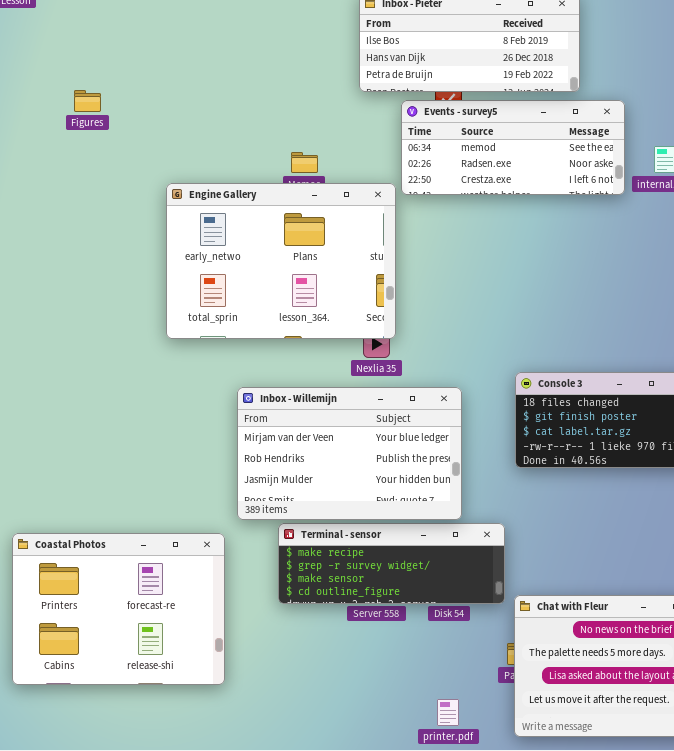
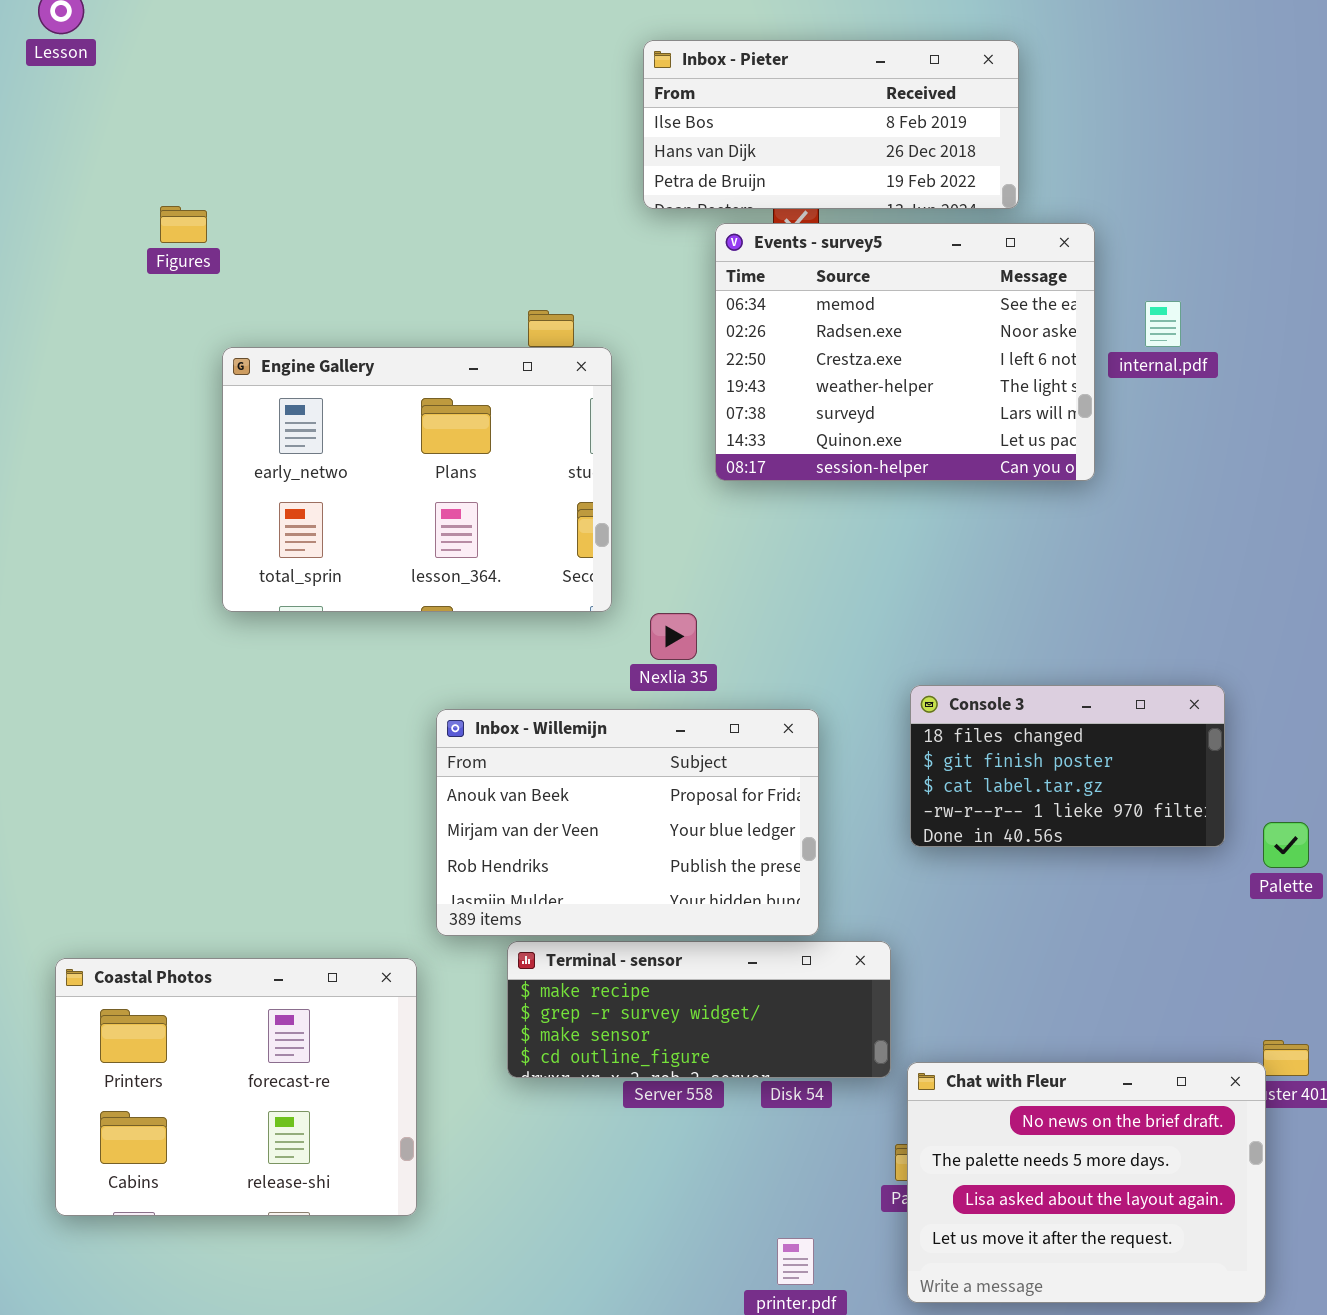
Events - survey5: [401,100,625,195] -> [715,223,1095,481], resized
Engine Gallery: [166,183,396,339] -> [222,347,612,612], moved
Inbox - Willemijn: [237,387,462,520] -> [436,709,819,936], scrolled up 1 row

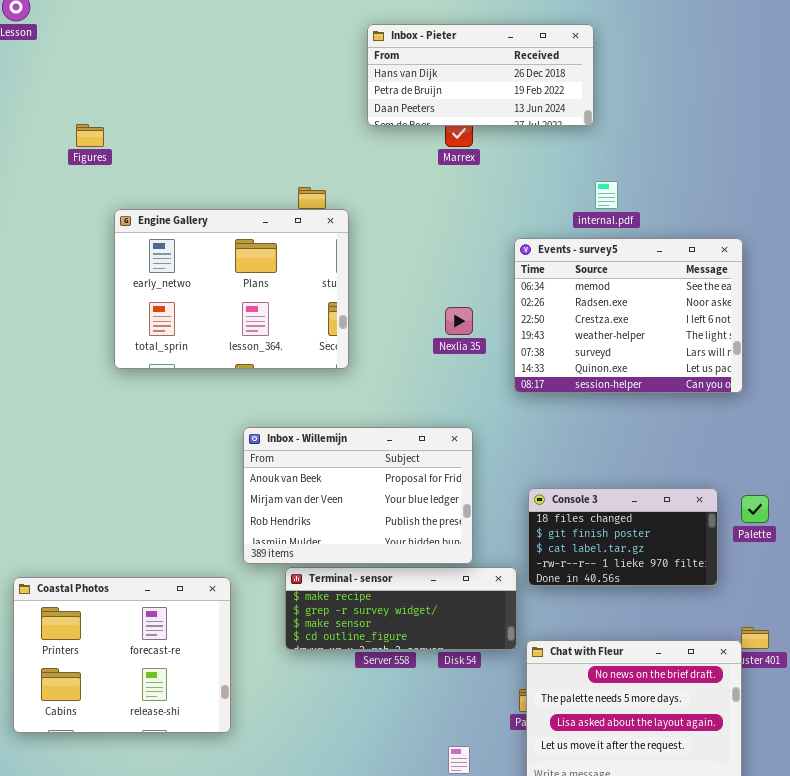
Inbox - Pieter: [643,40,1019,209] -> [367,24,594,126], scrolled down 1 row
Events - survey5: [715,223,1095,481] -> [514,238,743,393], moved
internal.pdf: [1145,301,1181,347] -> [595,181,618,209], moved
Nexlia 35: [650,613,697,660] -> [445,307,473,335], moved
Console 3: [910,685,1225,847] -> [528,488,718,586], moved

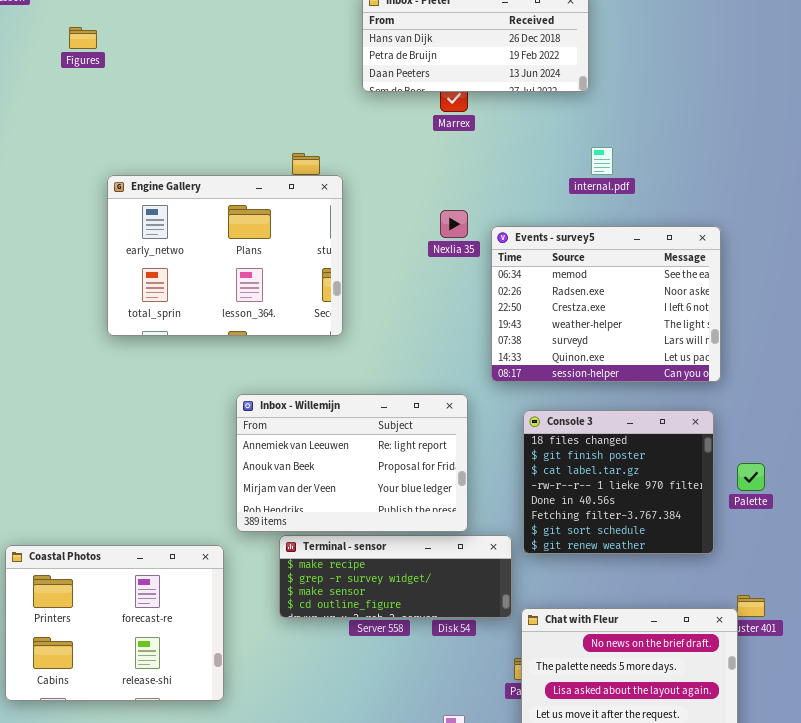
Figures: [76,124,104,147] -> [69,27,97,49], moved
Events - survey5: [514,238,743,393] -> [491,226,721,382], moved
Nexlia 35: [445,307,473,335] -> [440,210,468,238], moved
Inbox - Willemijn: [243,427,473,564] -> [236,394,468,532], scrolled up 1 row
Console 3: [528,488,718,586] -> [523,410,714,554], resized

